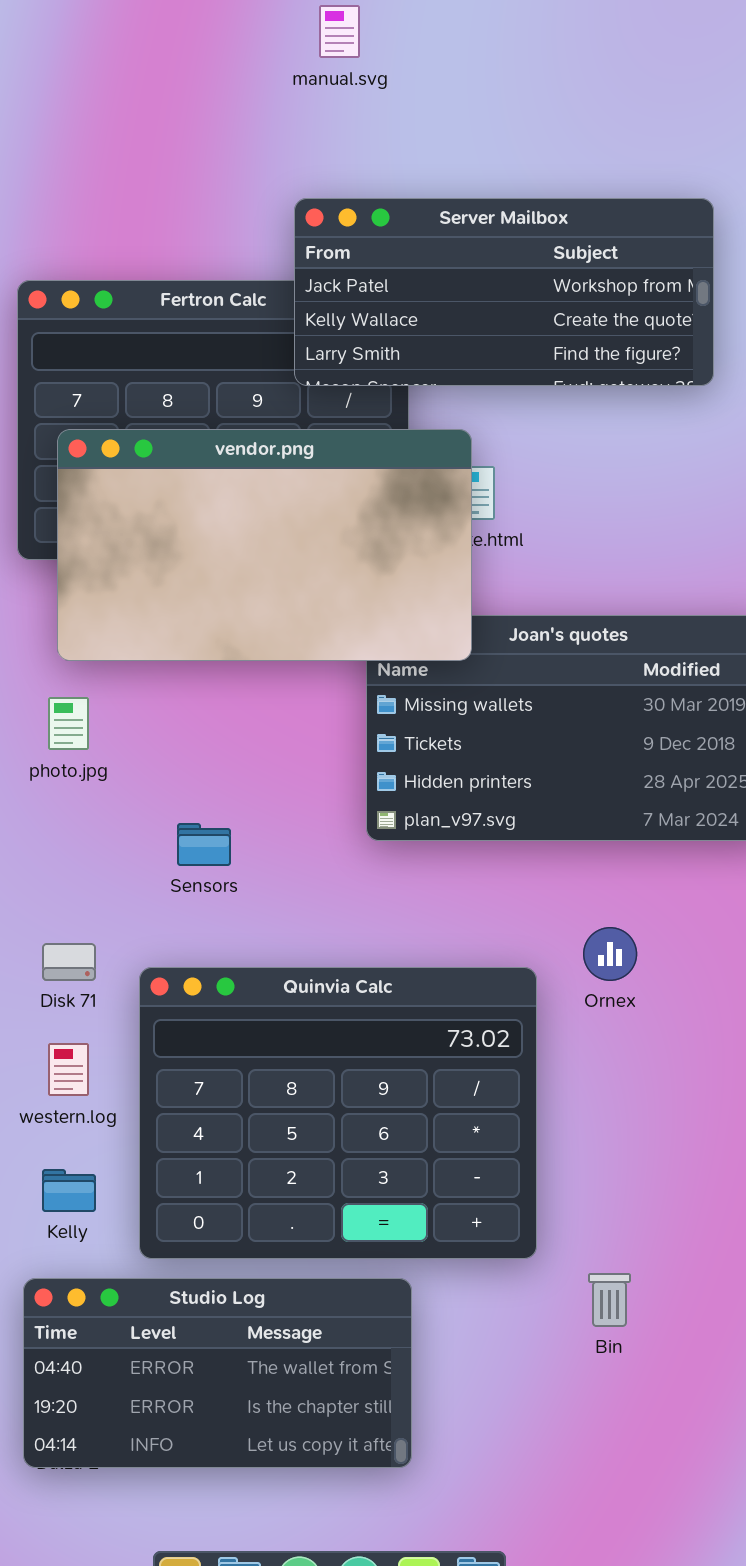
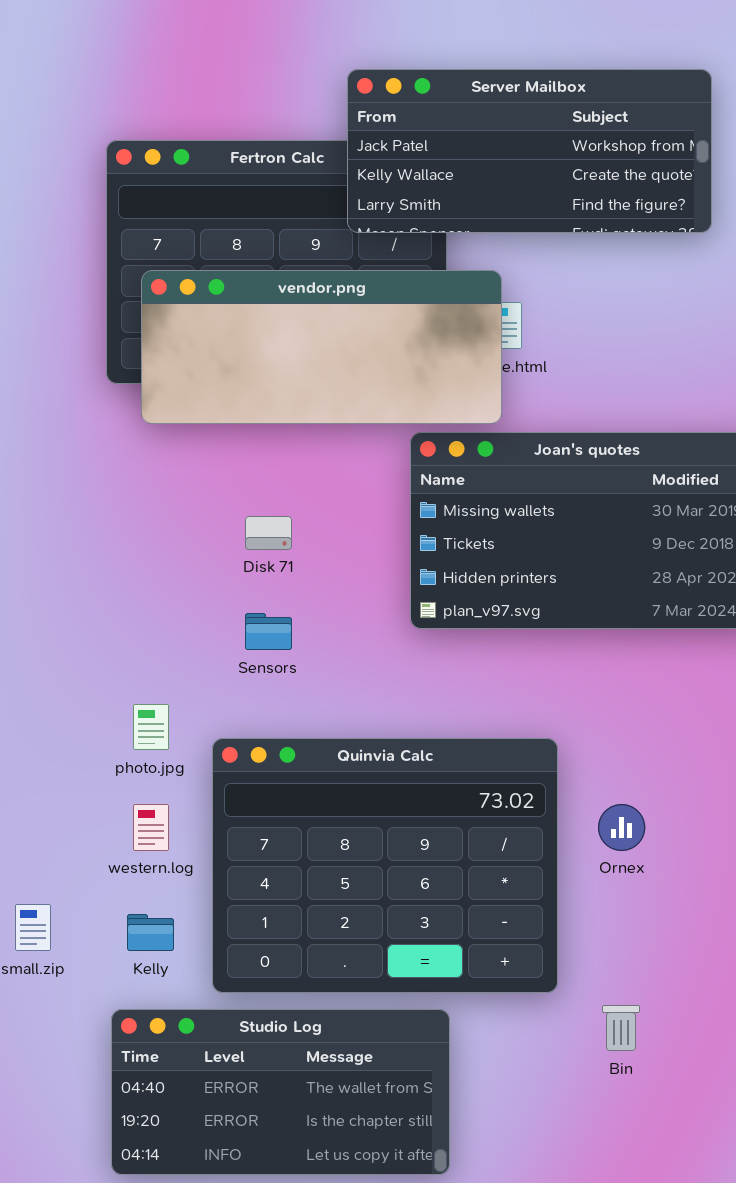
vendor.png: [57,429,472,661] -> [141,270,502,424], resized
photo.jpg: [48,697,89,750] -> [133,704,169,750], moved
Ornex: [583,927,637,981] -> [598,804,645,851], moved
Disk 71: [42,943,96,981] -> [245,516,292,550], moved

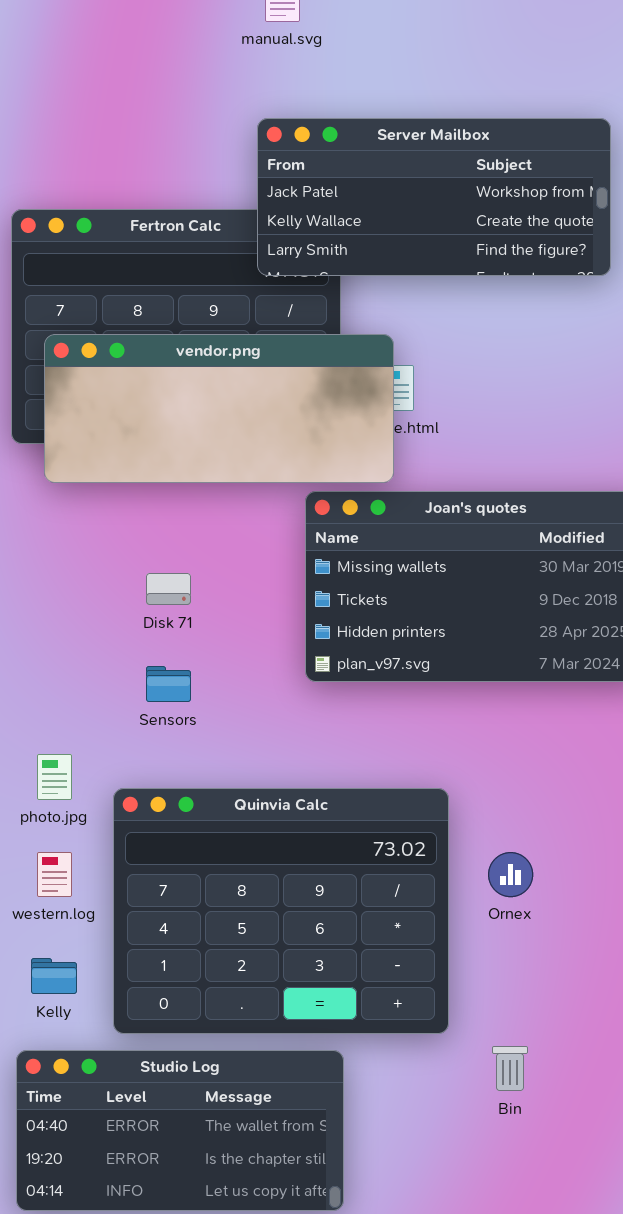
Server Mailbox: [347,69,712,233] -> [257,118,611,276], moved

